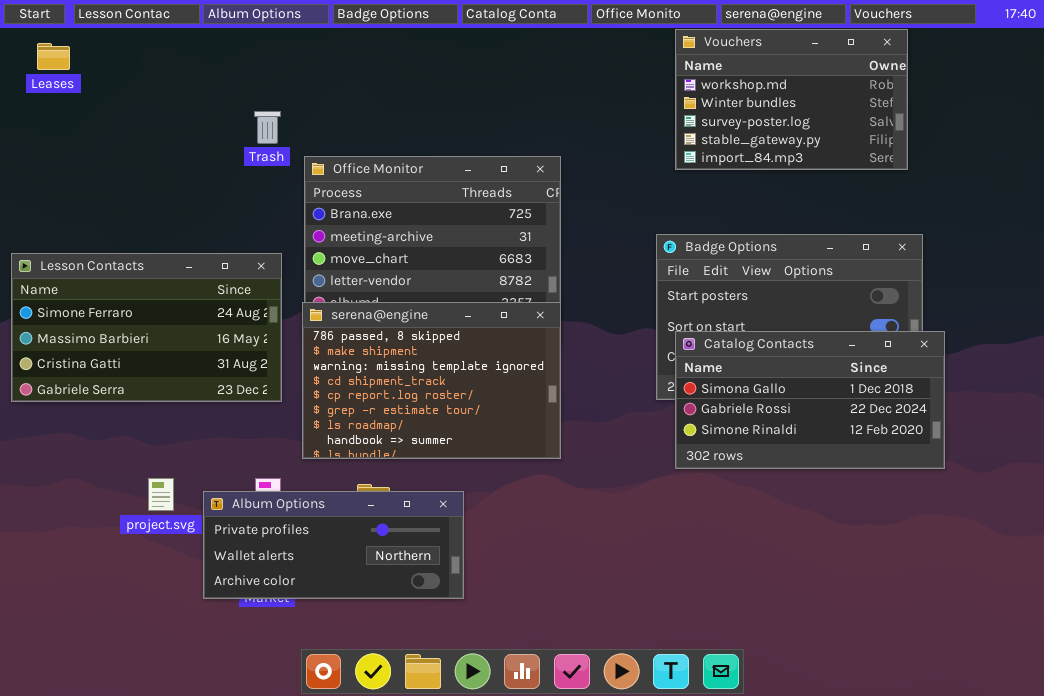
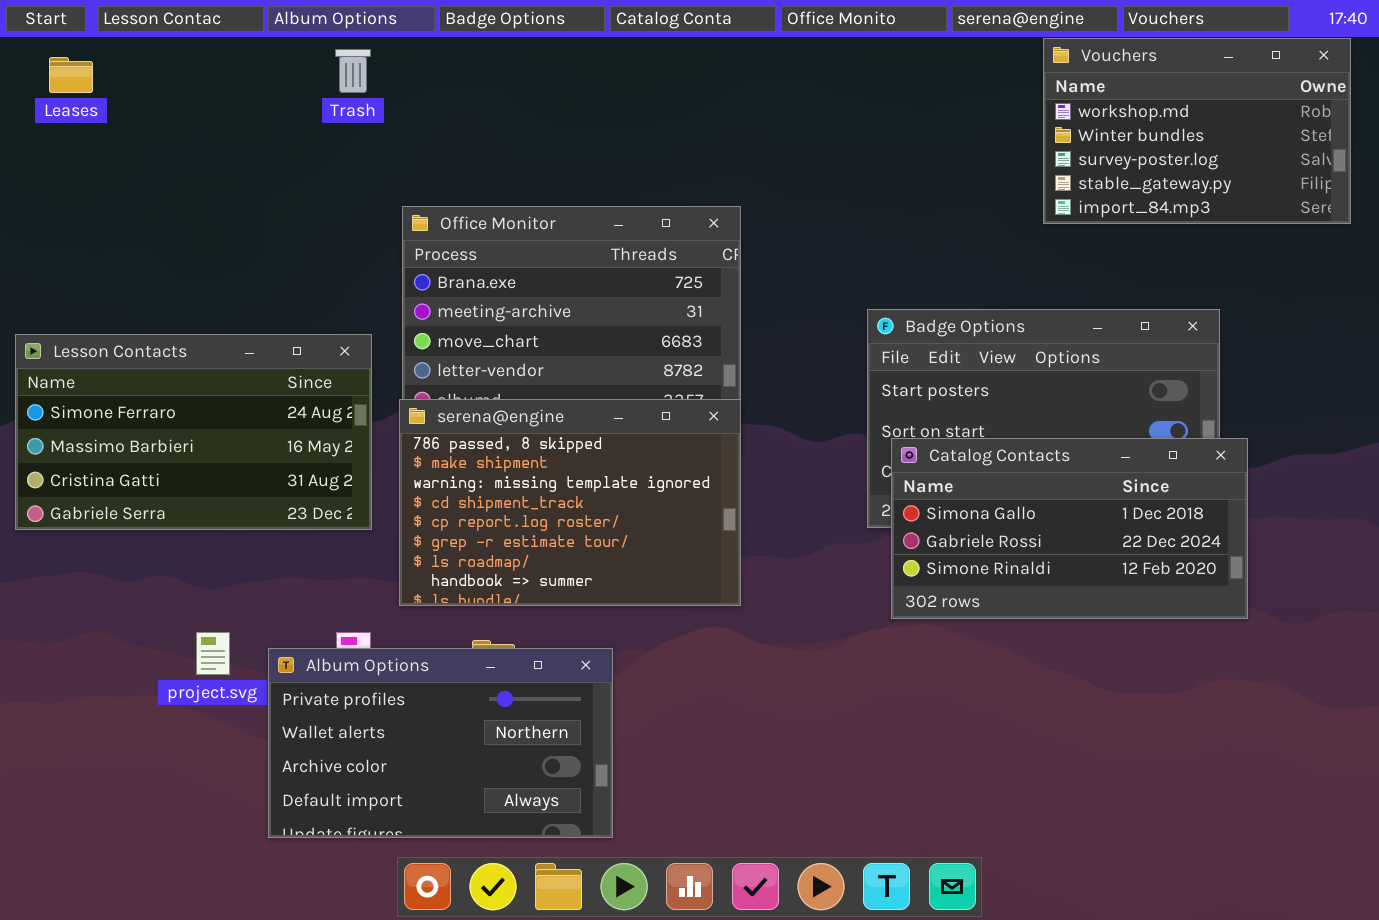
Vouchers: [675,29,908,170] -> [1043,38,1351,224], moved
Trash: [254,111,281,144] -> [335,49,371,93], moved
Album Options: [203,491,464,599] -> [268,648,613,838], resized

